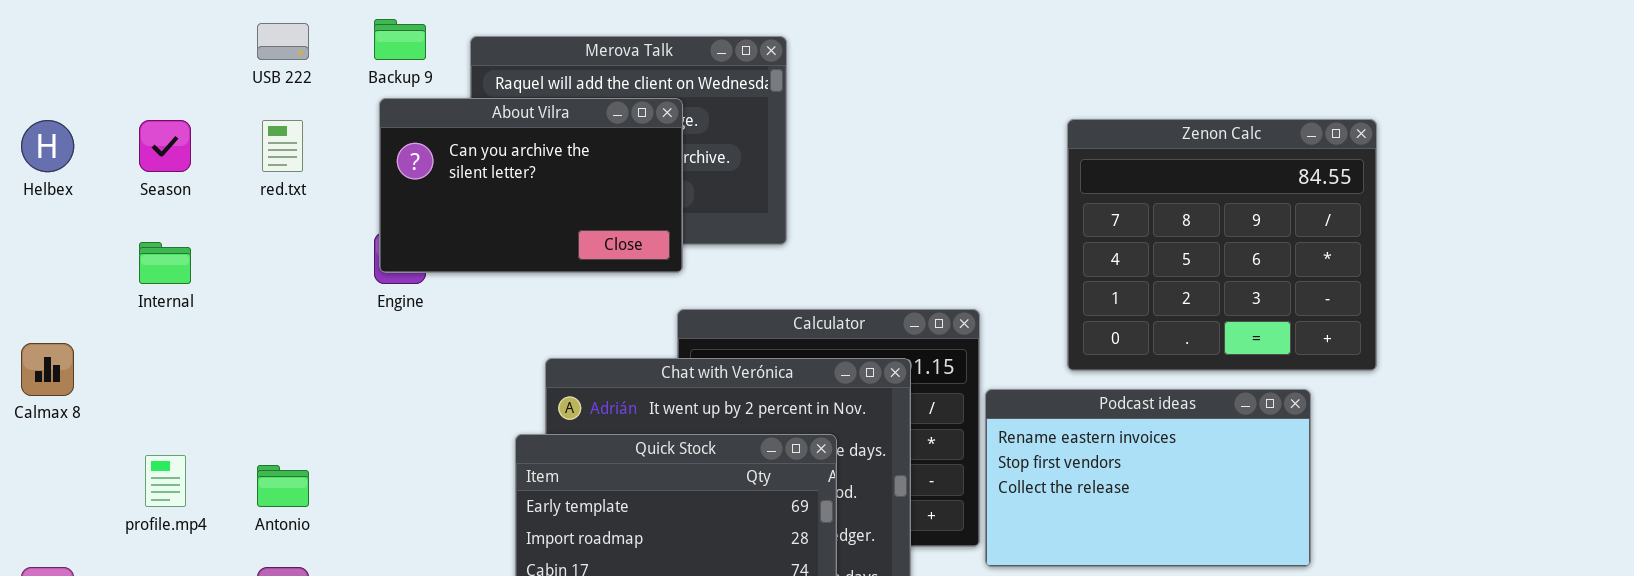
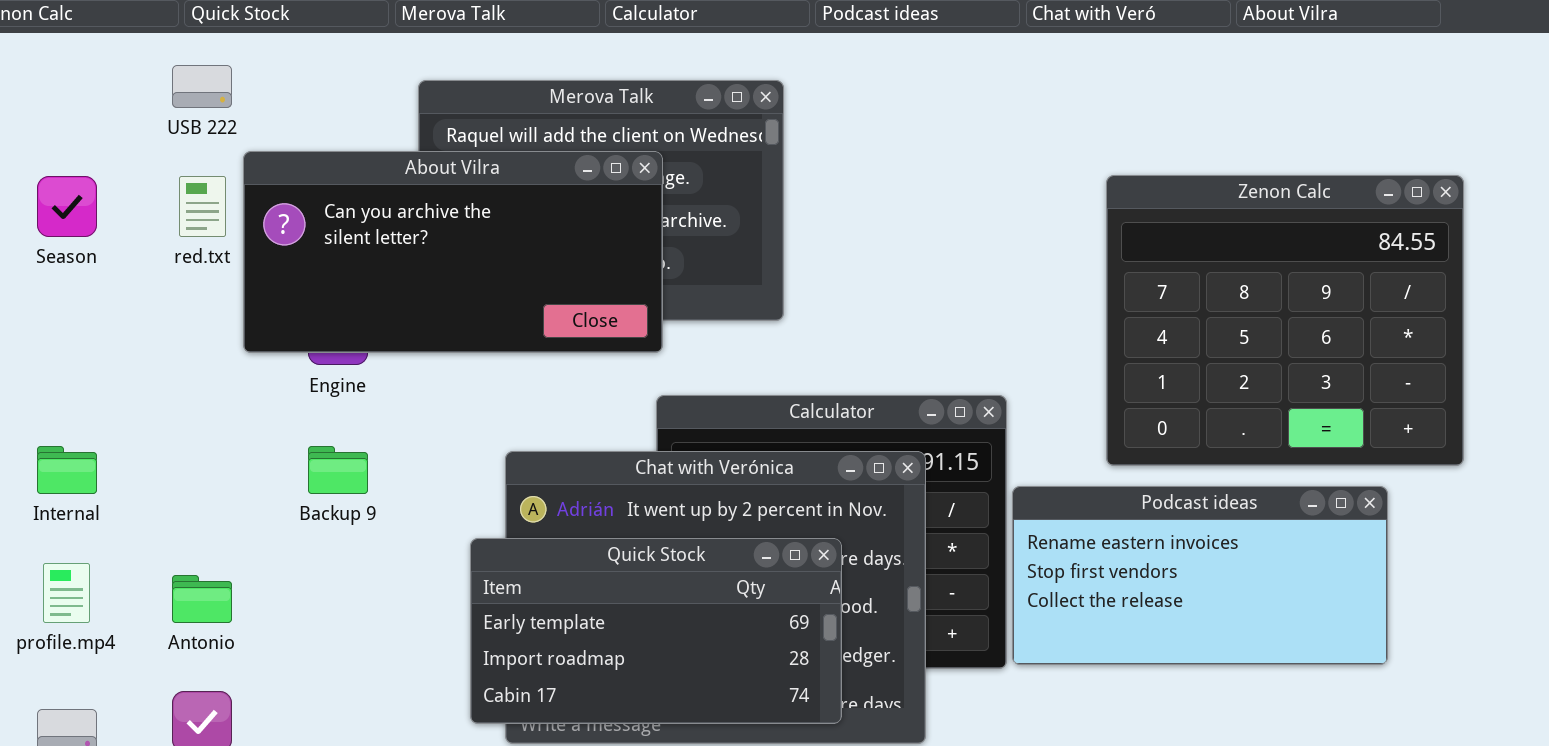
Backup 9: [374,19,426,60] -> [308,446,368,494], moved
About Vilra: [379,98,683,273] -> [243,151,663,353], resized
Internal: [139,242,191,284] -> [37,446,97,494], moved
Podcast ideas: [985,389,1311,567] -> [1012,486,1388,665], resized

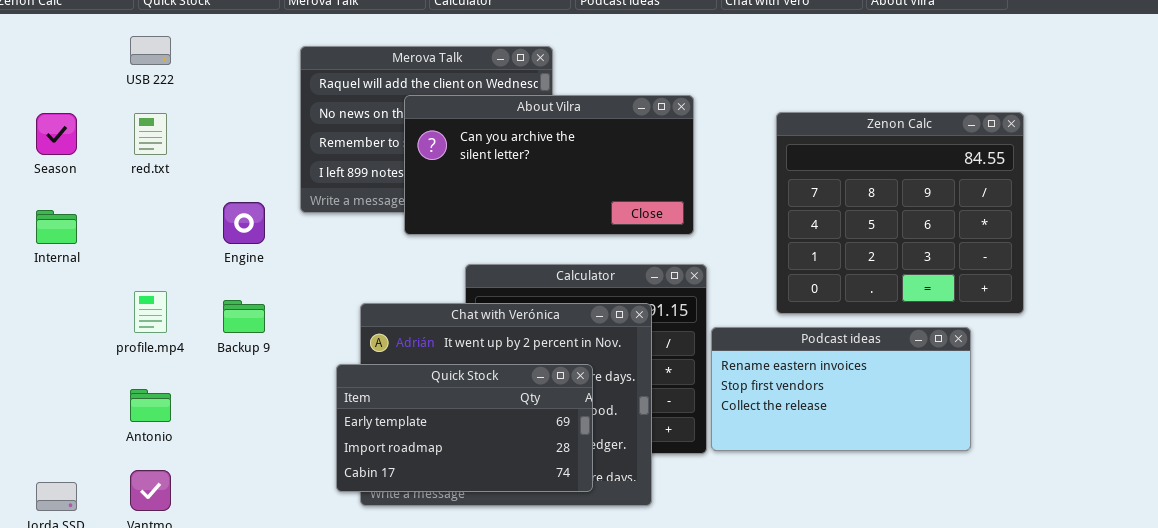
About Vilra: [243,151,663,353] -> [404,95,694,235], moved
Internal: [37,446,97,494] -> [36,210,77,244], moved
profile.mp4: [43,563,90,623] -> [134,291,167,333], moved

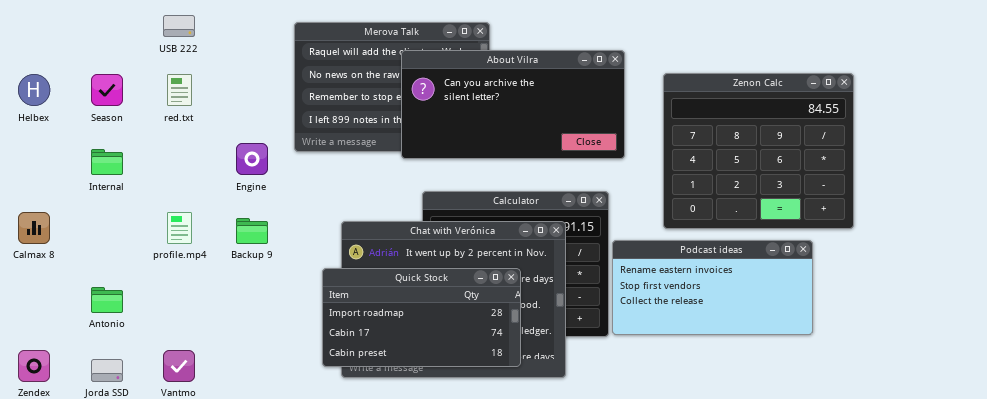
About Vilra: [404,95,694,235] -> [401,50,625,159], moved
Quick Stock: [336,364,593,492] -> [322,268,521,367], scrolled down 1 row
Antonio: [130,389,171,422] -> [91,287,123,313], moved

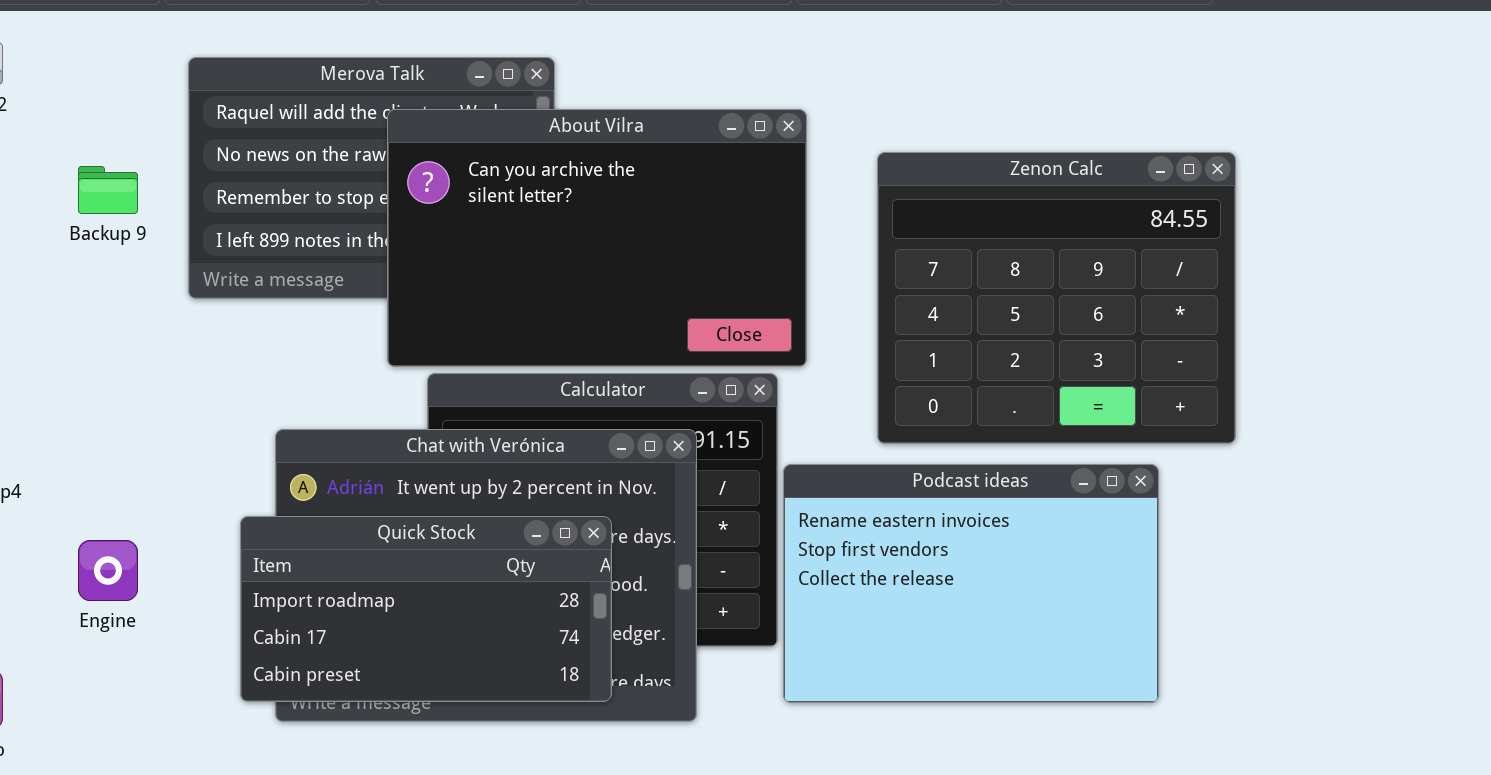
About Vilra: [401,50,625,159] -> [387,109,807,367], resized
Engine: [236,143,268,175] -> [78,540,138,601], moved
Backup 9: [236,218,268,244] -> [78,166,138,214], moved
Podcast ideas: [612,240,813,335] -> [783,464,1159,703], resized

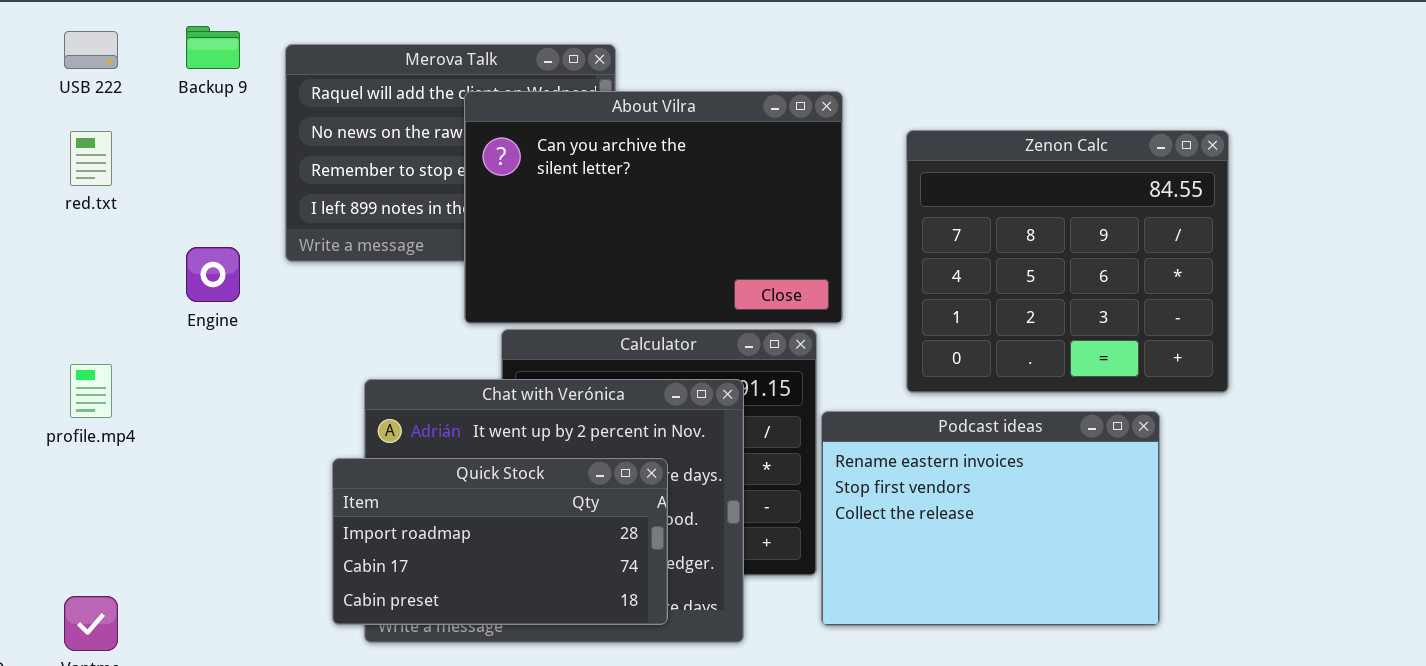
Backup 9: [78,166,138,214] -> [186,26,240,69], moved
Engine: [78,540,138,601] -> [186,247,240,302], moved

